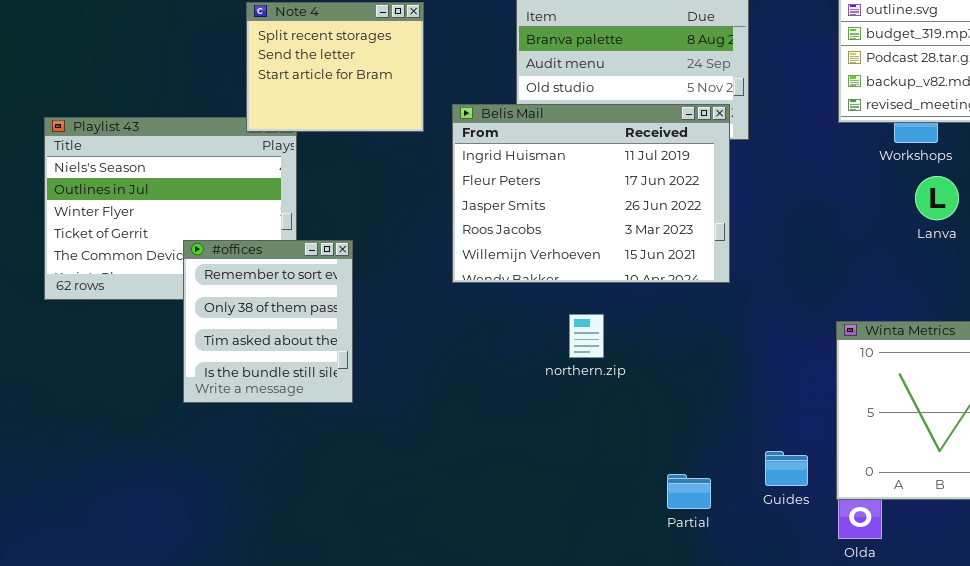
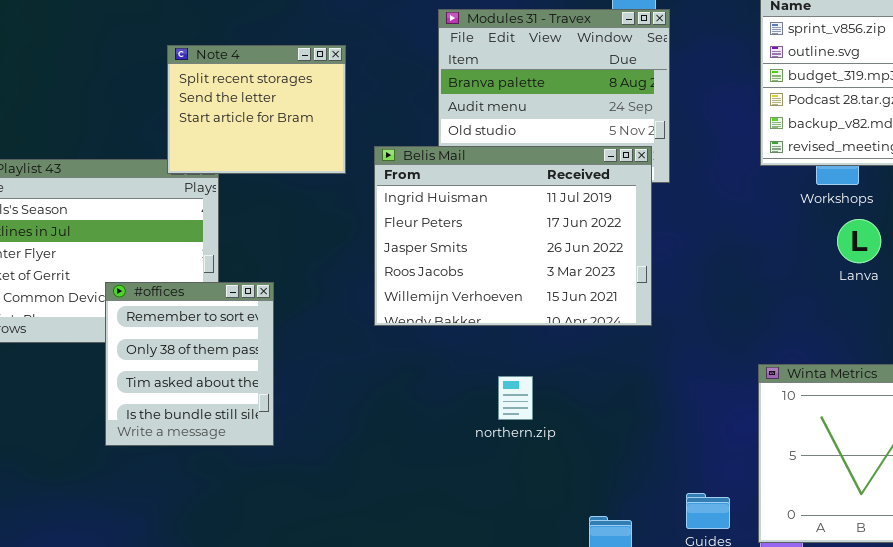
northern.zip: [569,314,604,358] -> [498,376,533,420], moved

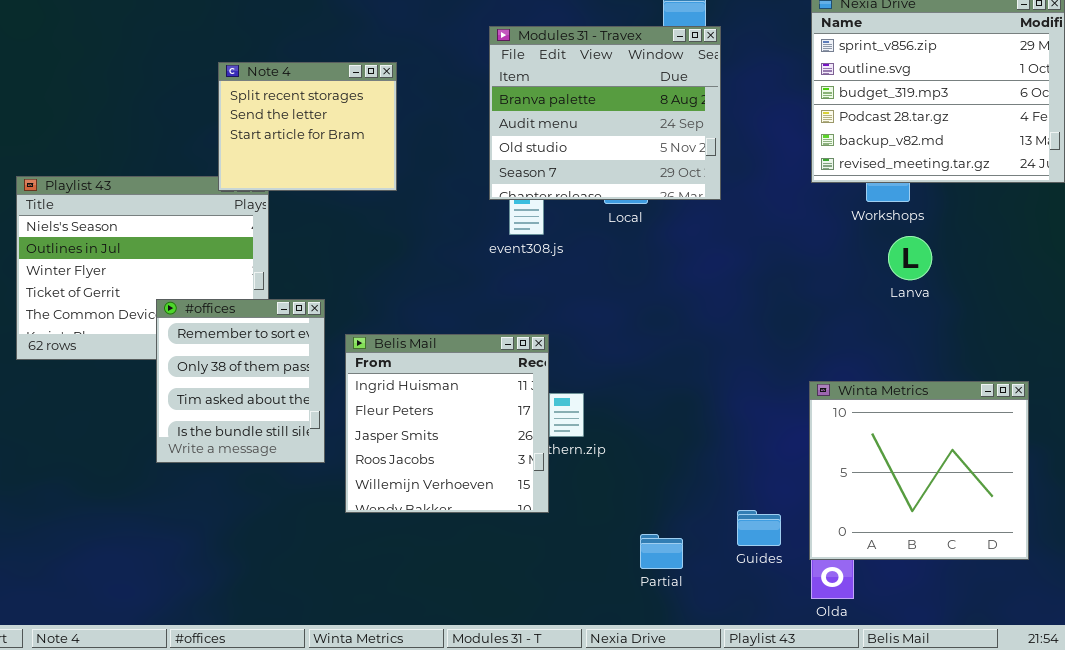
Belis Mail: [374,146,652,326] -> [345,334,549,513], moved, resized

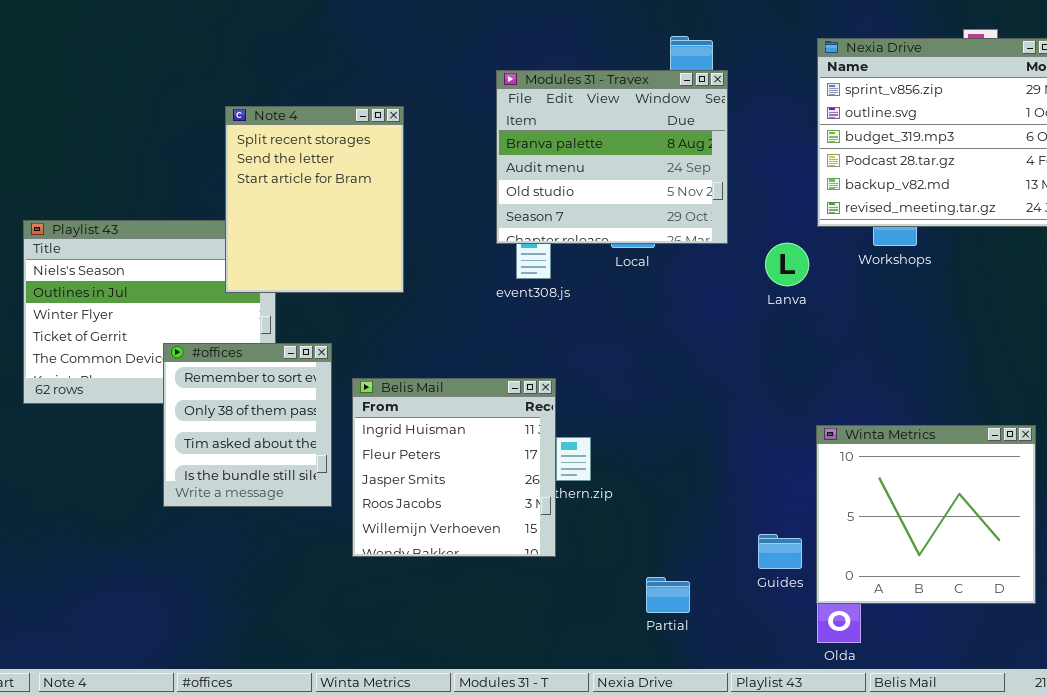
Note 4: [218,62,397,191] -> [225,106,404,293], resized
Lanva: [888,236,932,280] -> [765,243,809,286], moved
Guides: [737,510,781,546] -> [758,534,802,569], moved

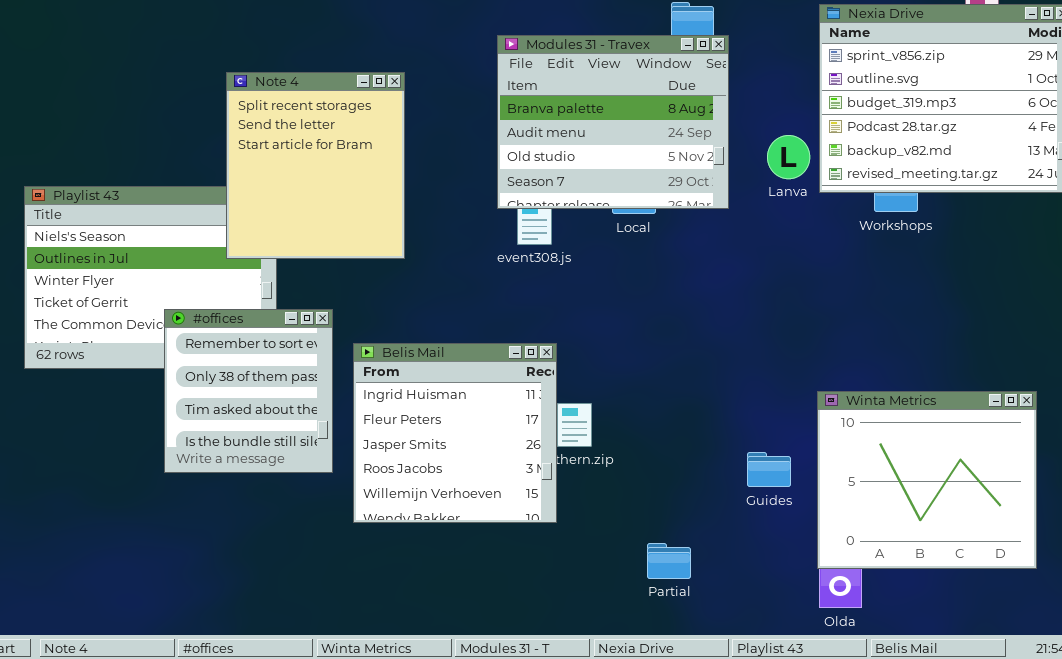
Lanva: [765,243,809,286] -> [767,135,810,179], moved
Guides: [758,534,802,569] -> [747,452,791,487], moved

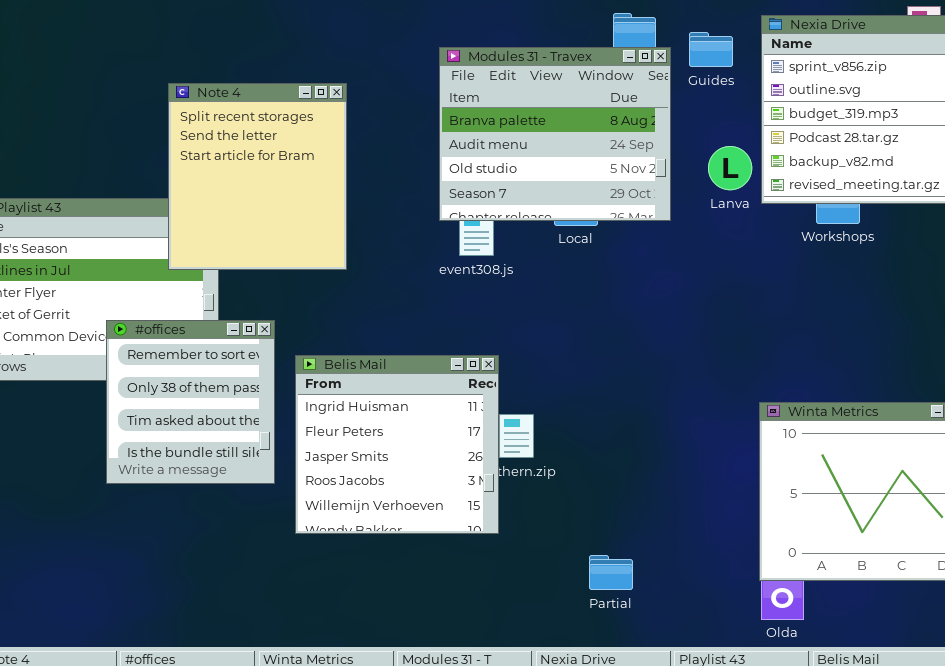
Guides: [747,452,791,487] -> [689,32,733,67], moved

